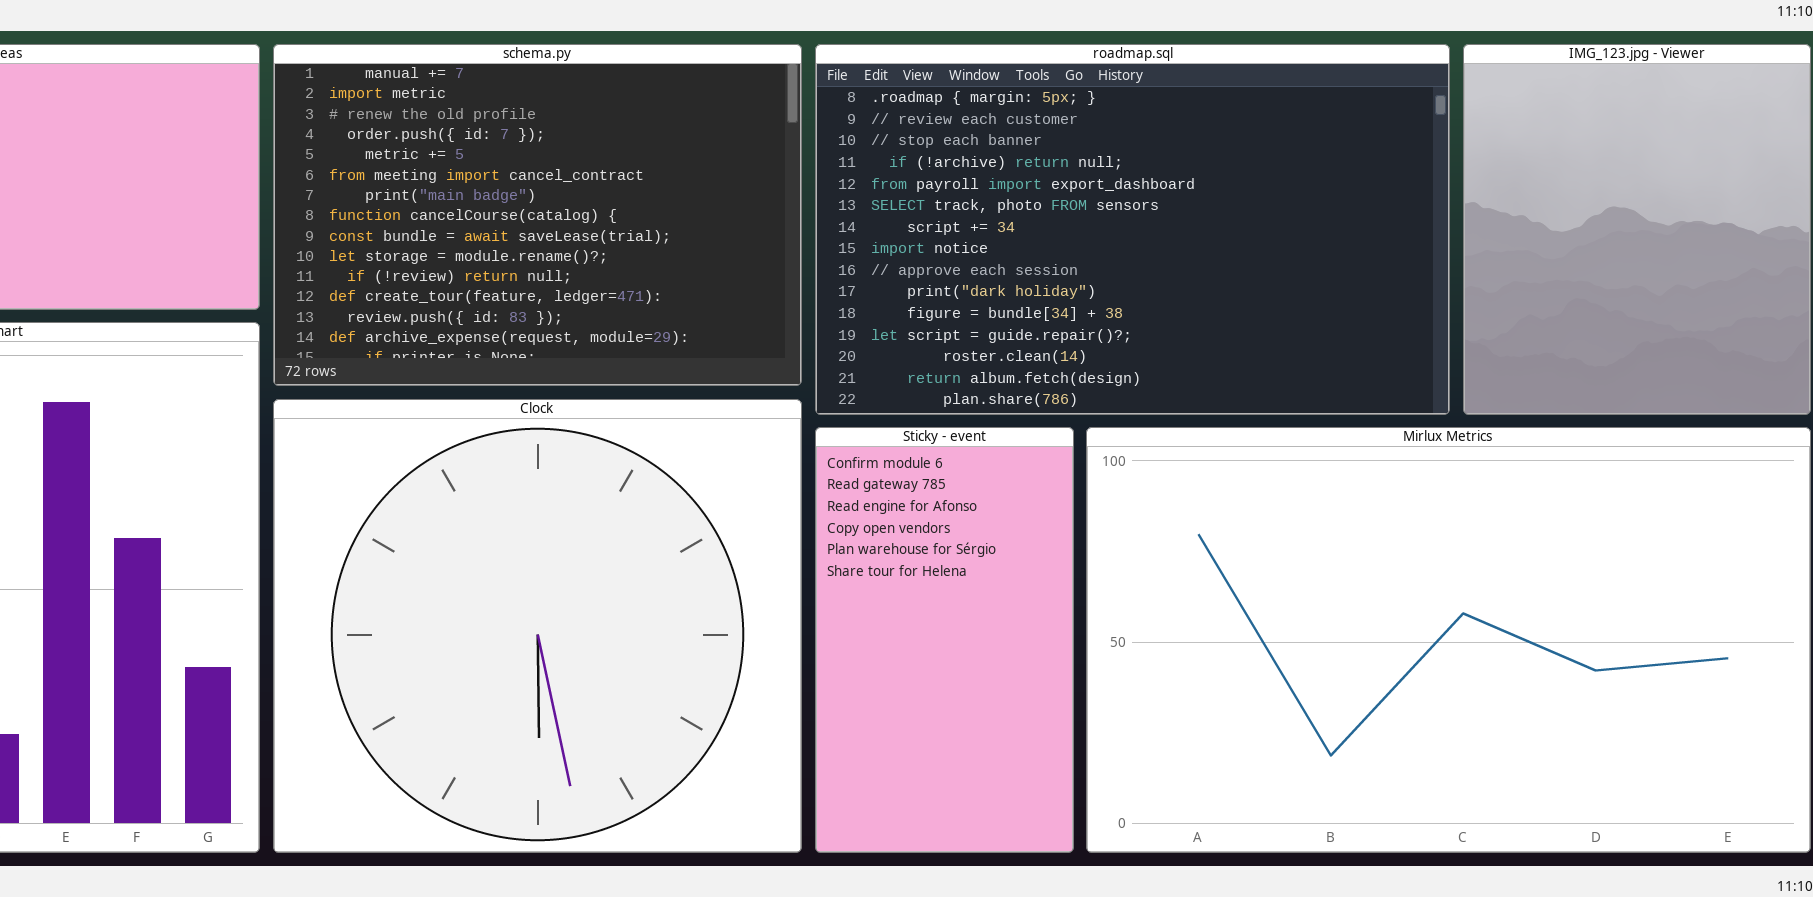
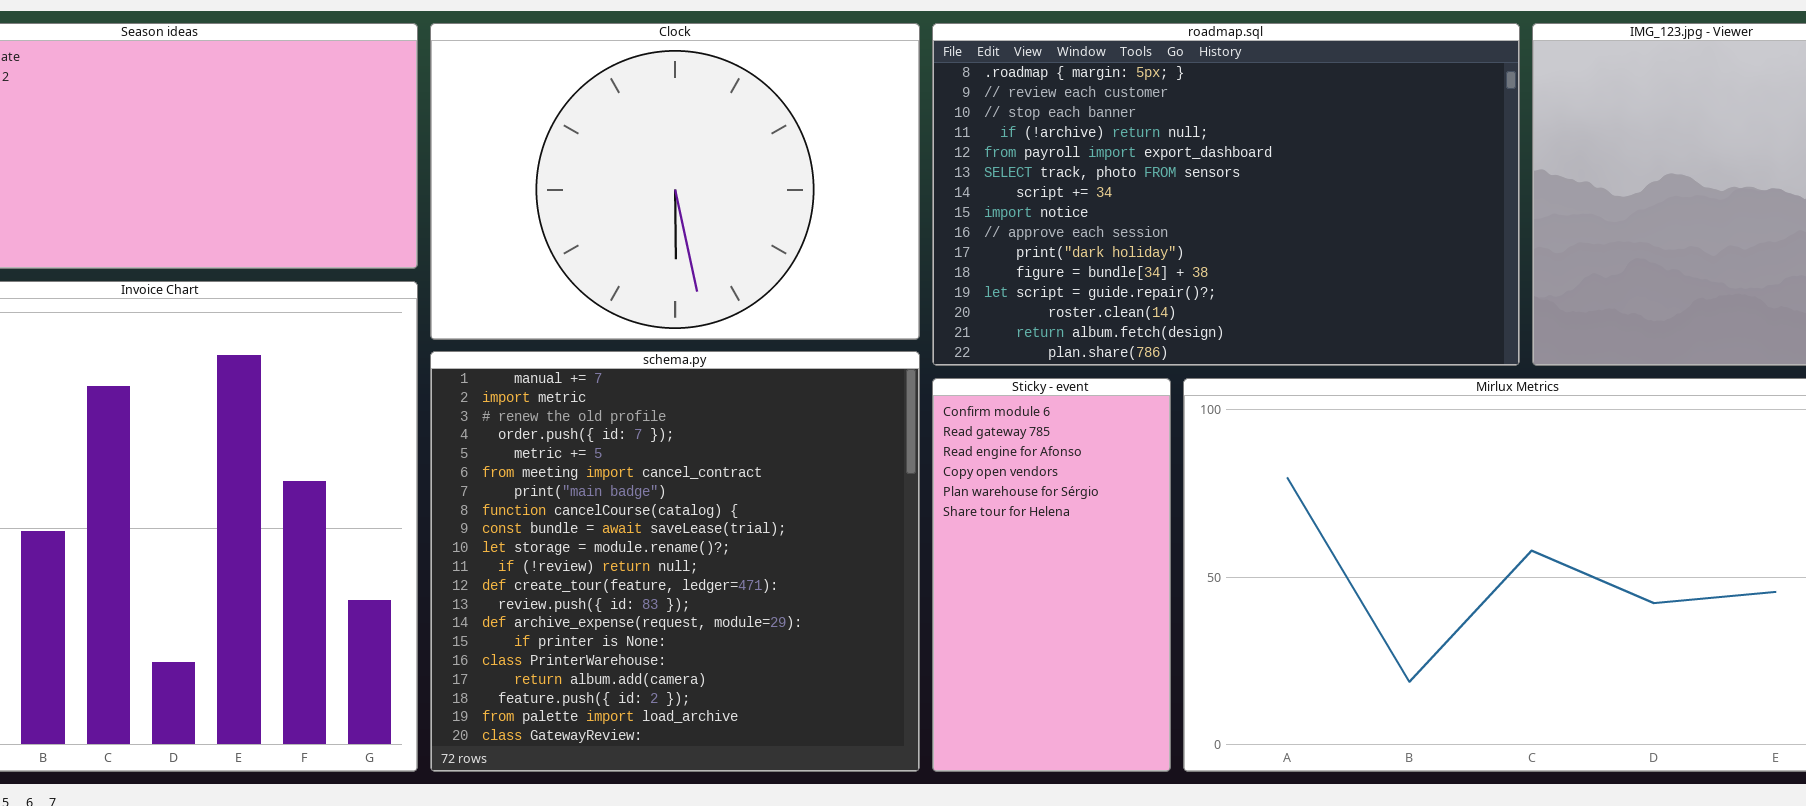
schema.py: [273,44,802,386] -> [430,351,920,772], moved, resized
Clock: [273,399,802,853] -> [430,23,920,340], moved, resized

